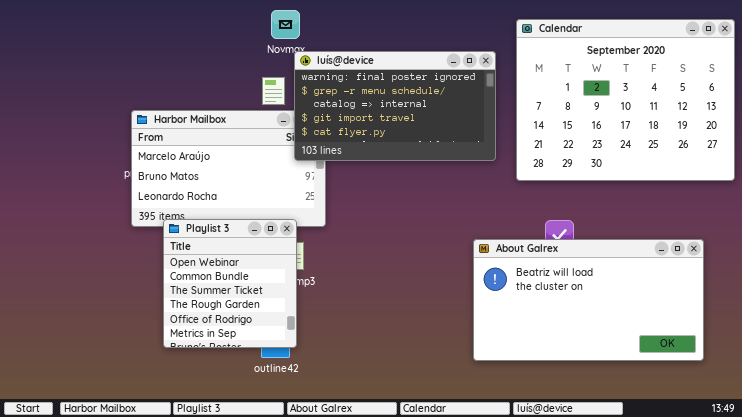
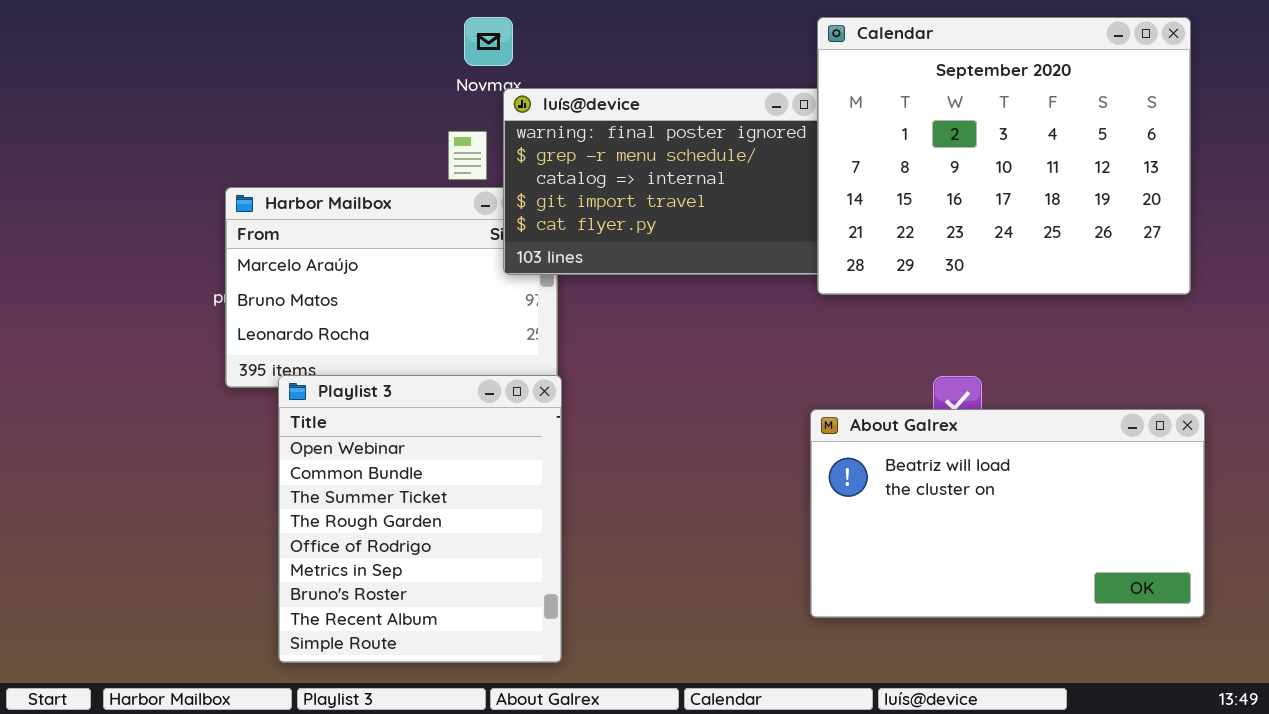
Calendar: [516,19,735,181] -> [817,17,1191,295], moved
Playlist 3: [163,219,297,348] -> [278,375,562,663], resized

